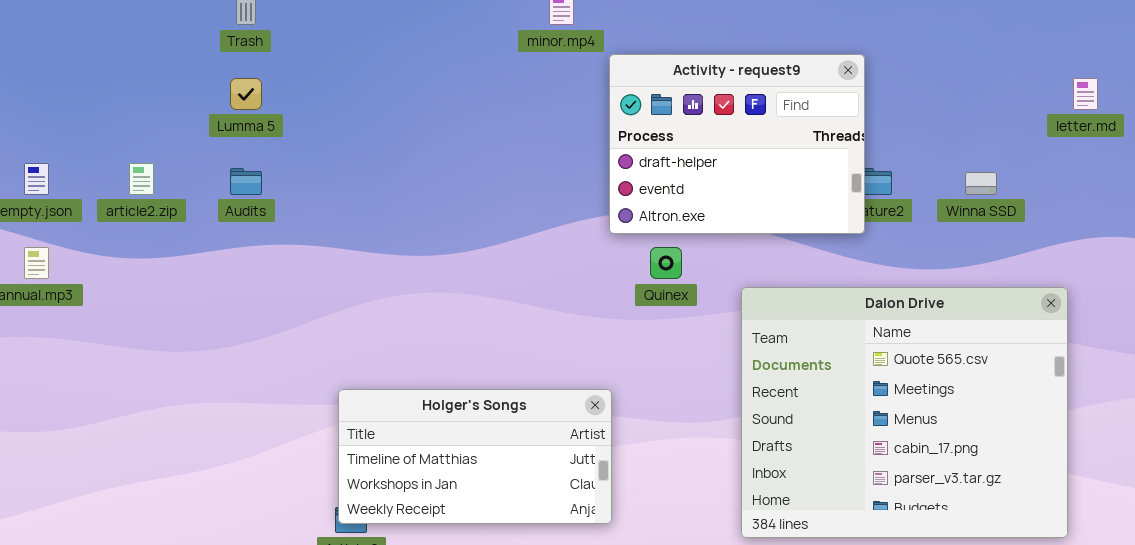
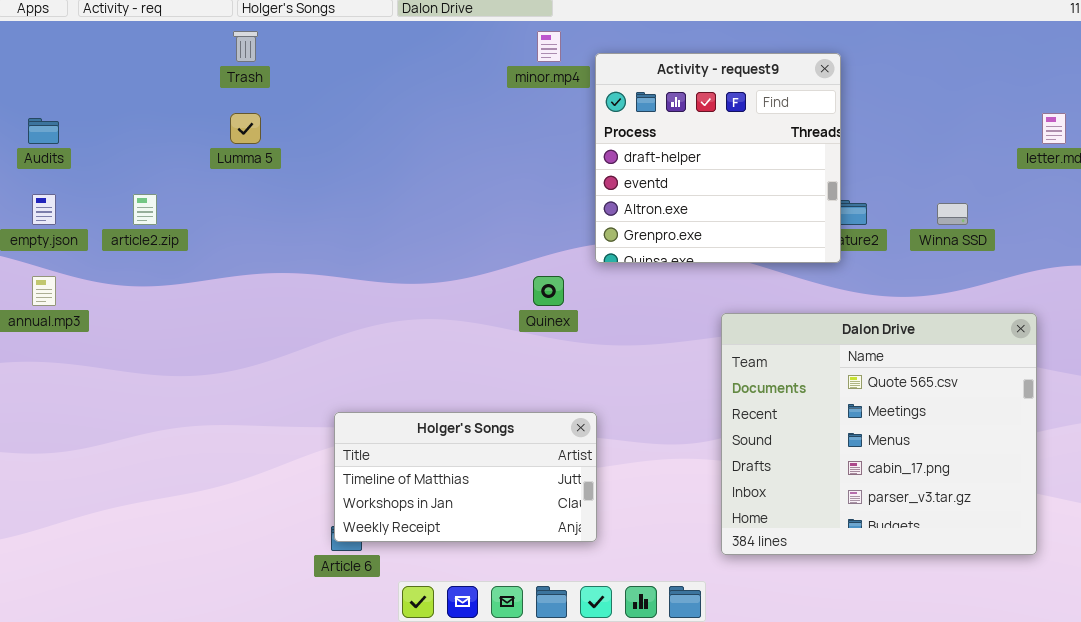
Activity - request9: [609,54,865,234] -> [595,53,841,263], resized
Audits: [230,168,262,195] -> [28,118,59,144], moved
Quinex: [650,247,682,279] -> [533,276,564,306], moved

